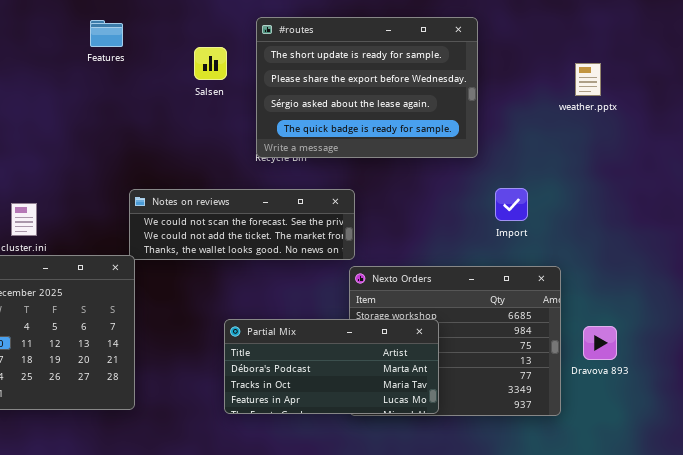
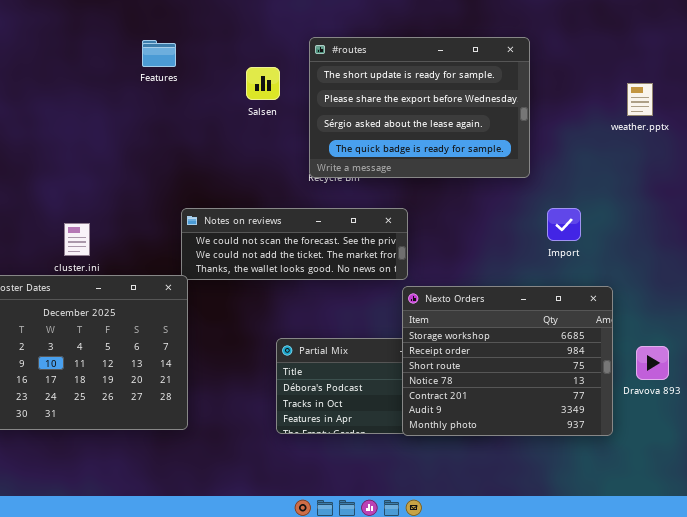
Nexto Orders: [349,266,561,416] -> [402,286,613,436], raised

